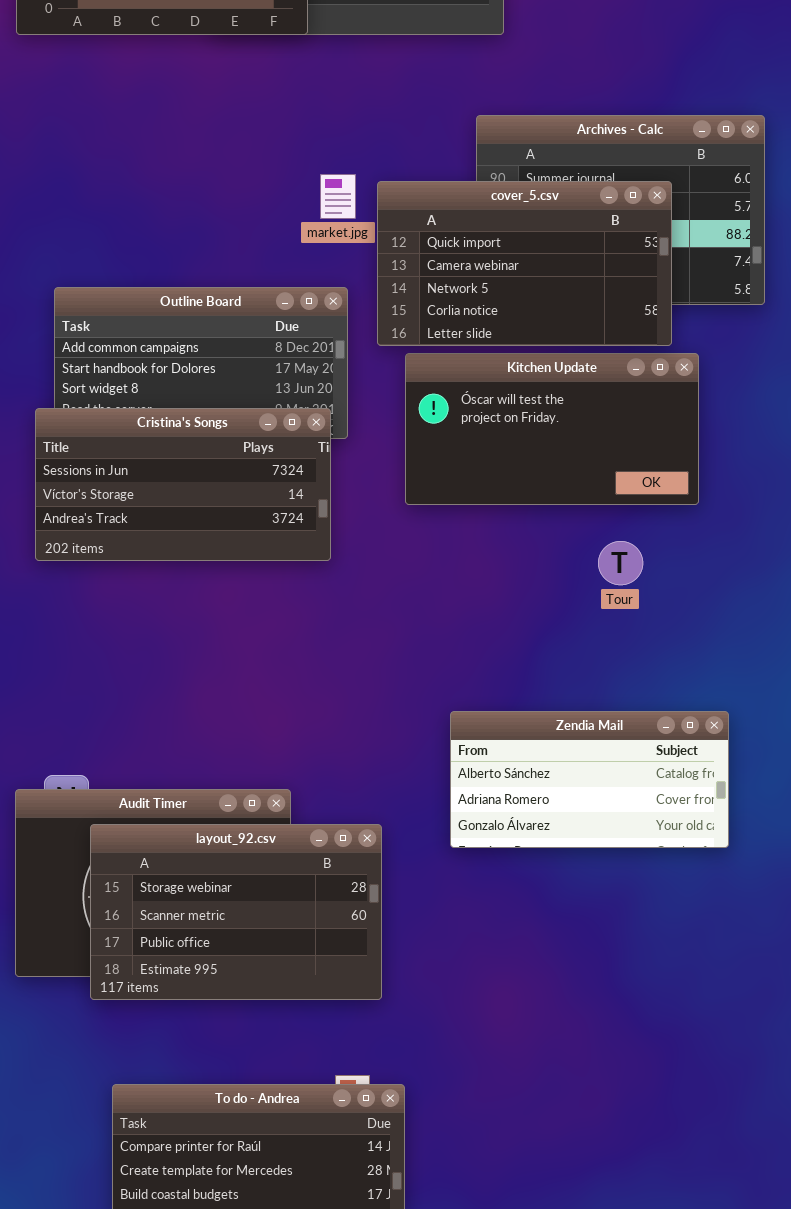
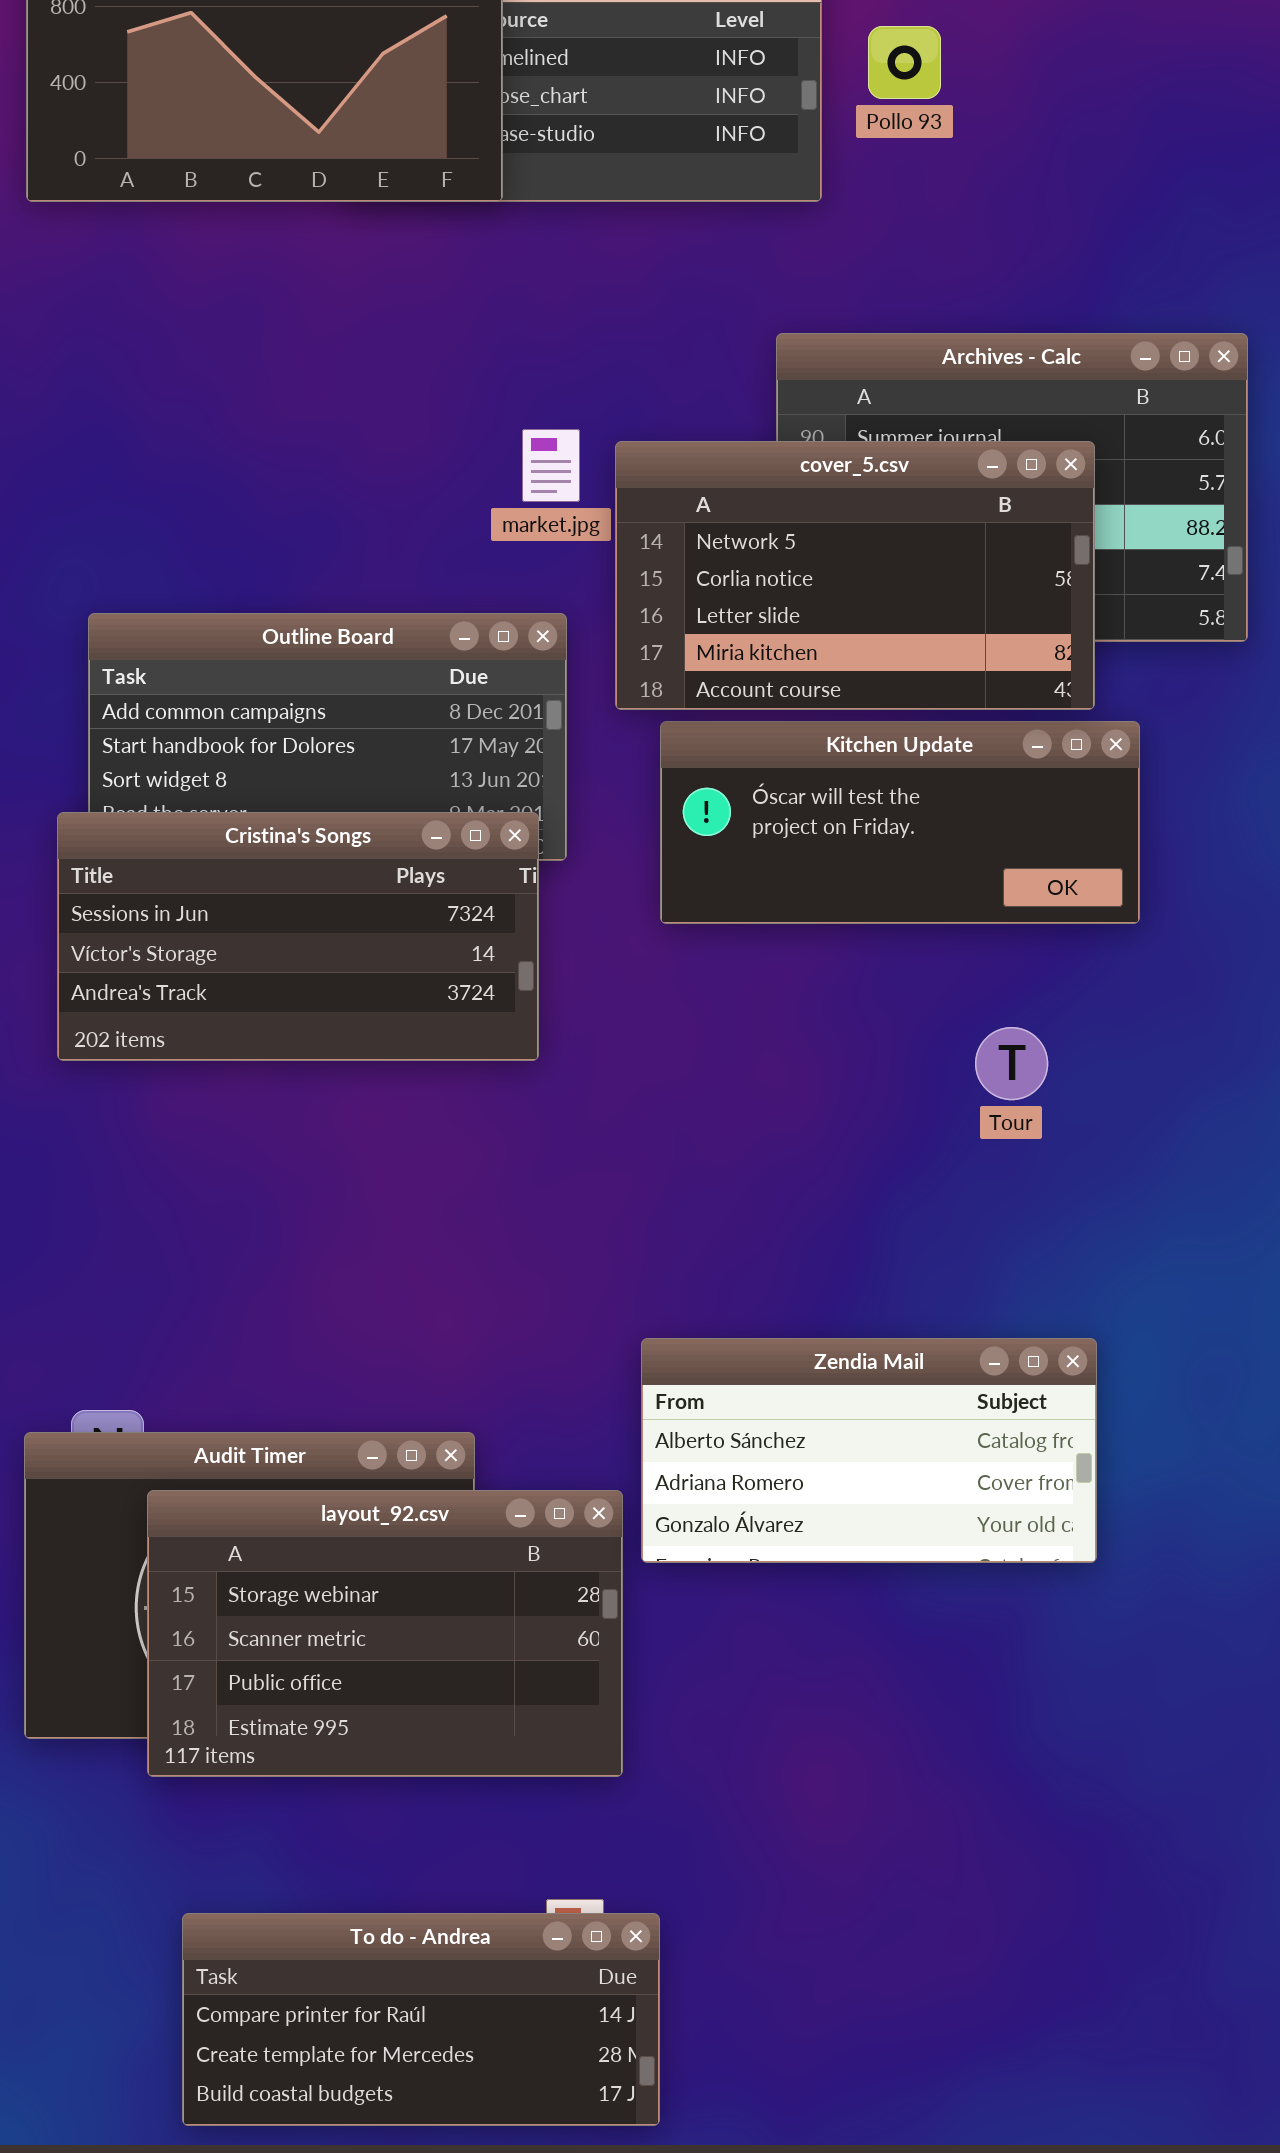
cover_5.csv: [377,181,672,346] -> [615,441,1095,710], scrolled down 2 rows
Kitchen Update: [405,353,699,505] -> [660,721,1140,924], resized
Zendia Mail: [450,711,729,848] -> [641,1338,1097,1563], moved

